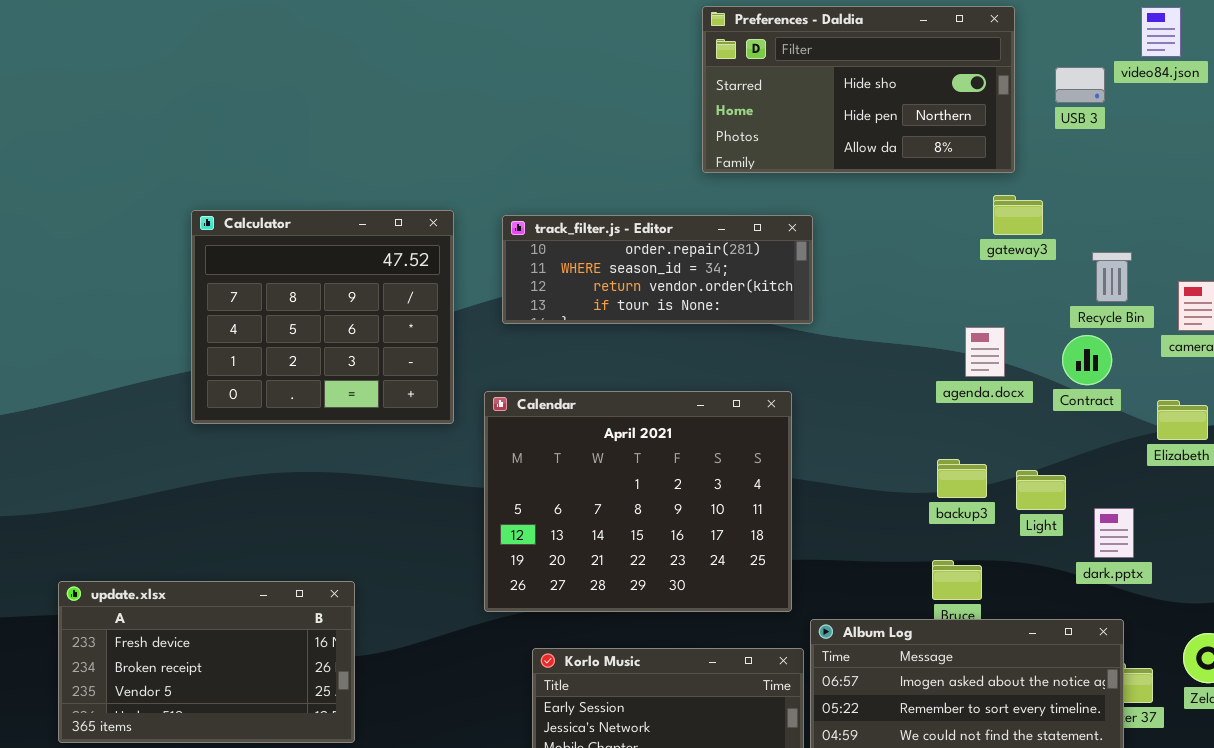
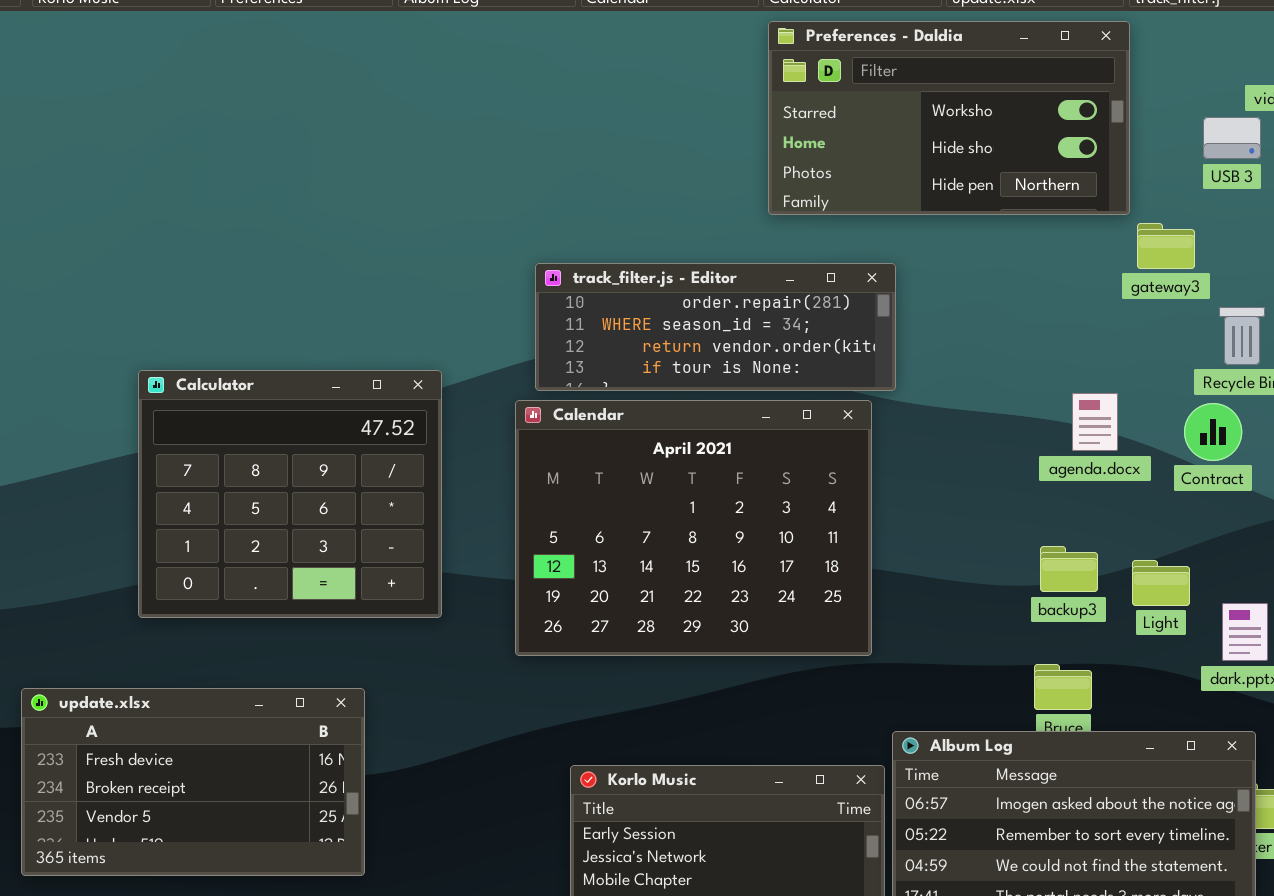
Preferences - Daldia: [702,6,1015,173] -> [768,21,1130,215], scrolled up 1 row
USB 3: [1055,67,1105,103] -> [1203,117,1261,159], moved
gateway3: [993,195,1043,235] -> [1137,223,1195,269], moved
Calculator: [191,210,454,424] -> [138,370,442,618], moved
Calendar: [484,391,792,612] -> [515,400,872,656], moved

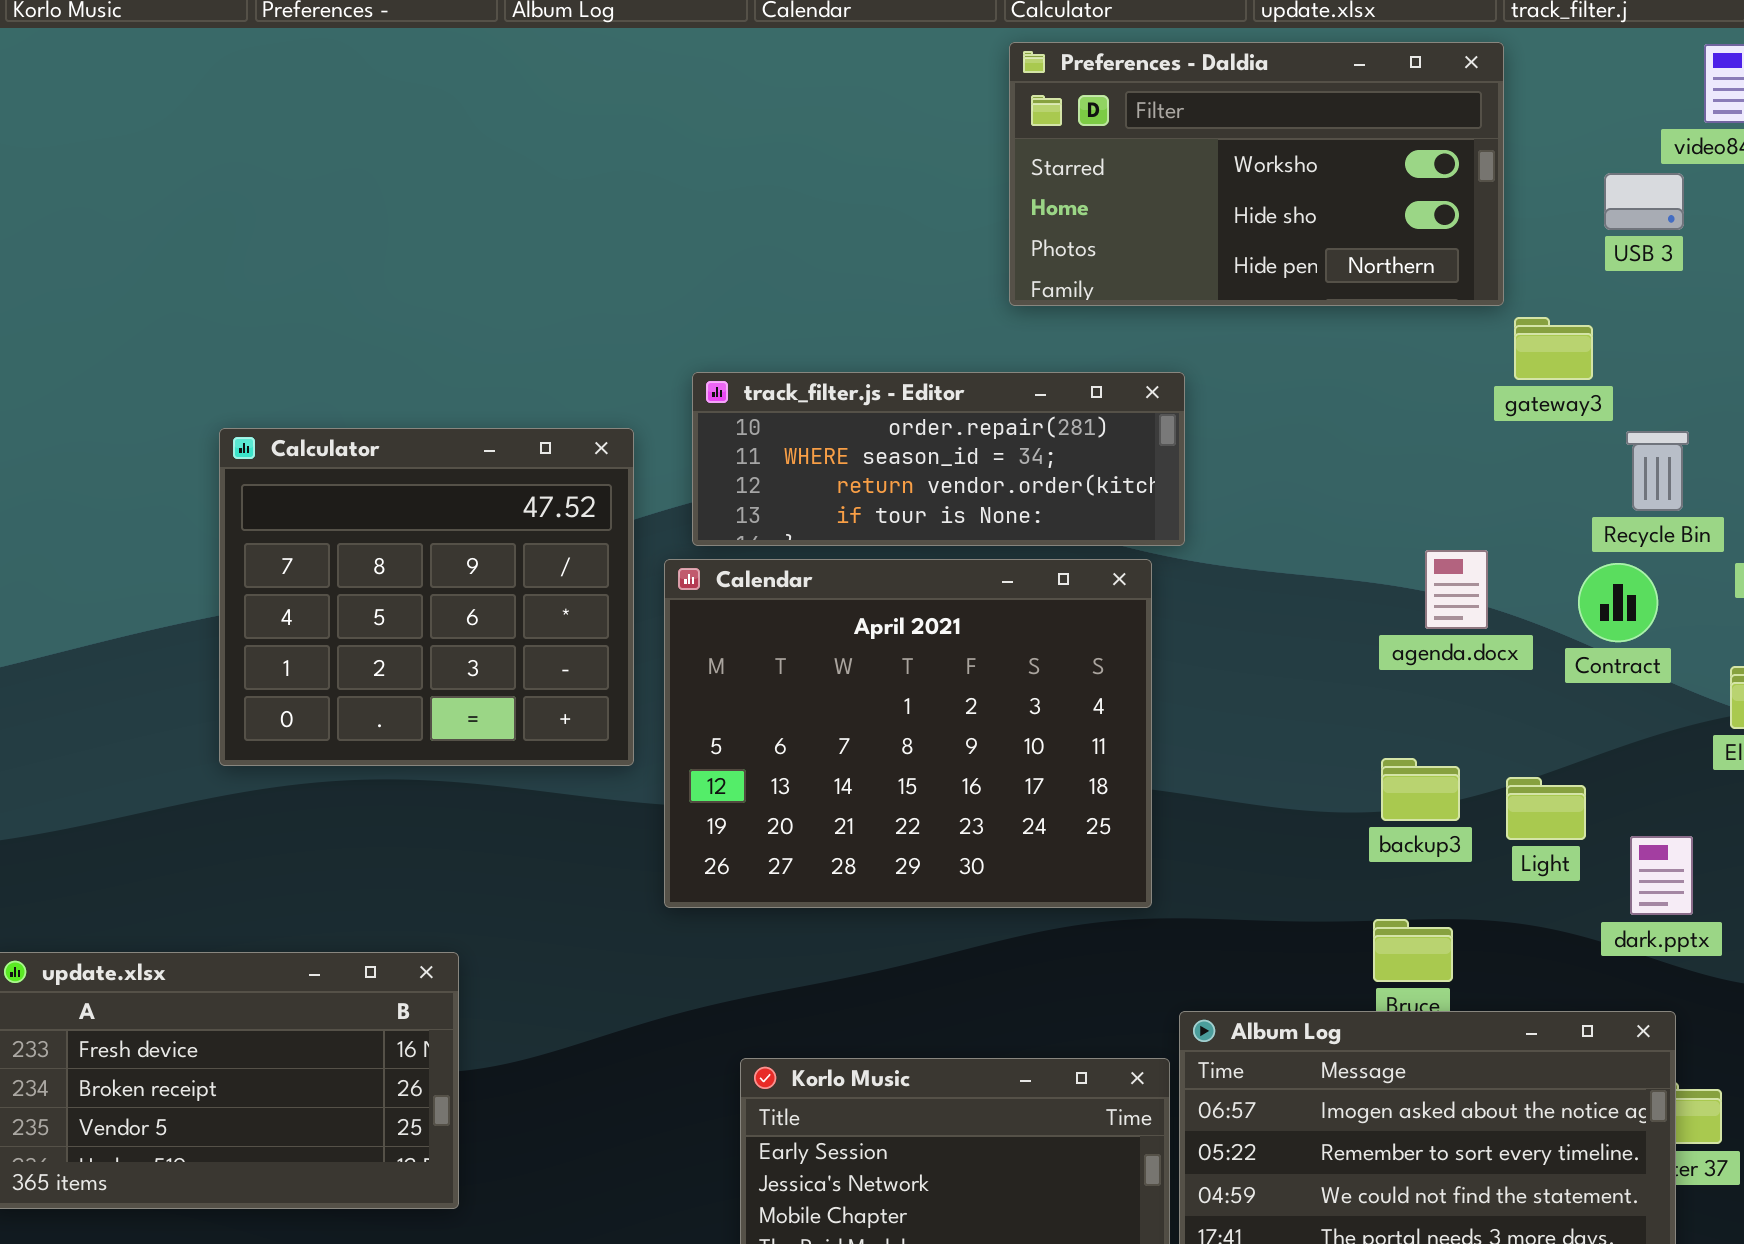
Calculator: [138,370,442,618] -> [219,428,634,766], moved

